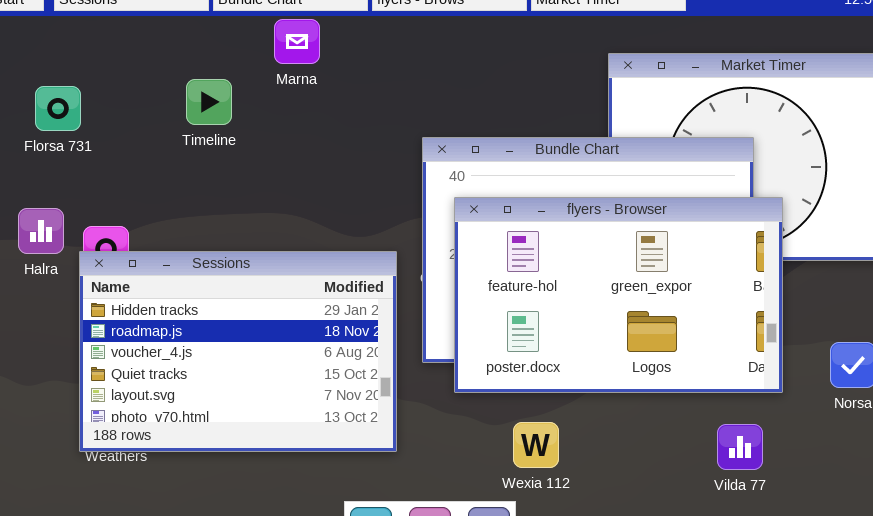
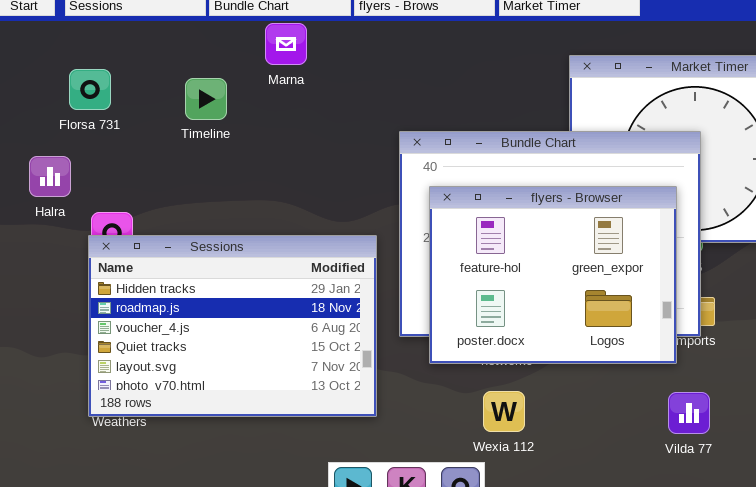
Florsa 731: [35,86,81,131] -> [69,69,111,110], moved
flyers - Browser: [454,197,783,393] -> [429,186,677,364], resized
Halra: [18,208,64,254] -> [29,156,71,197], moved

